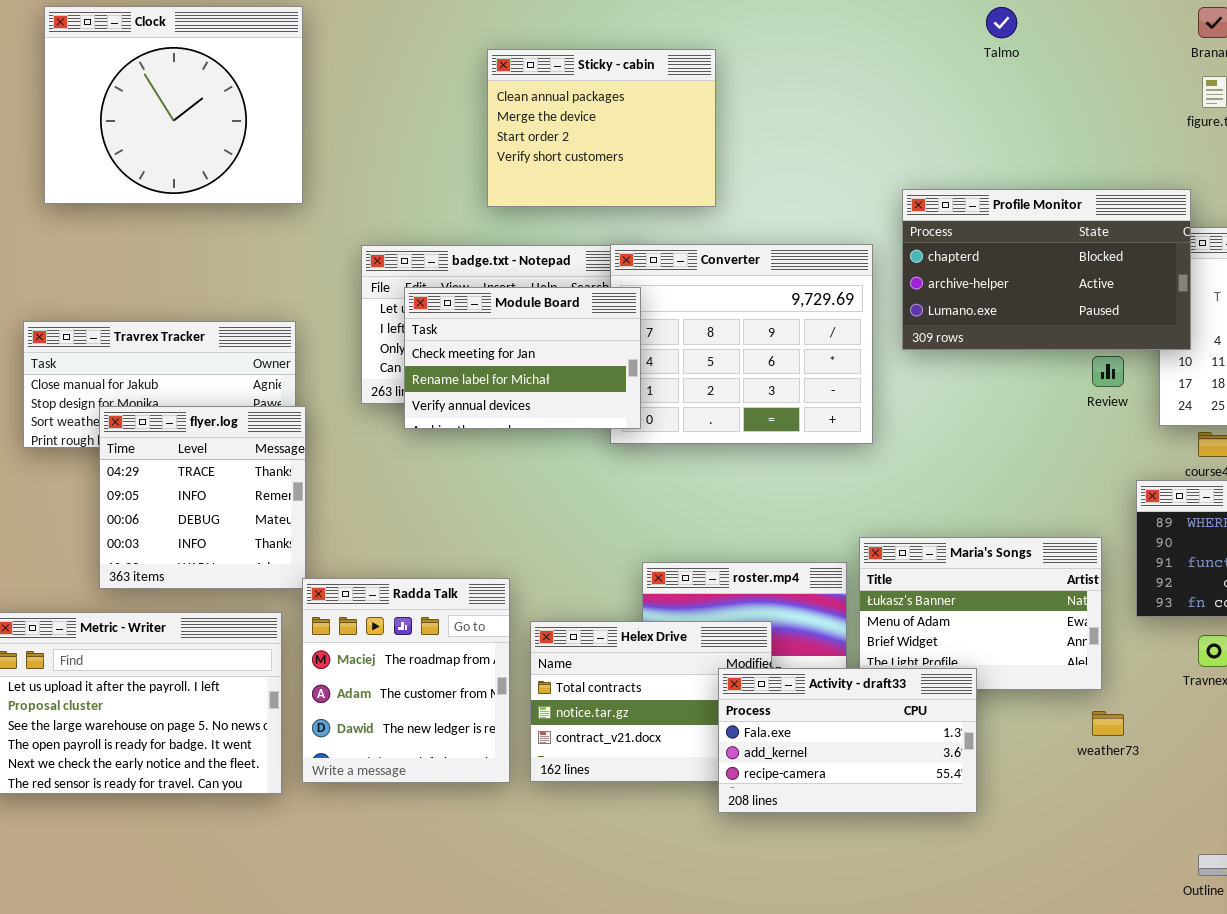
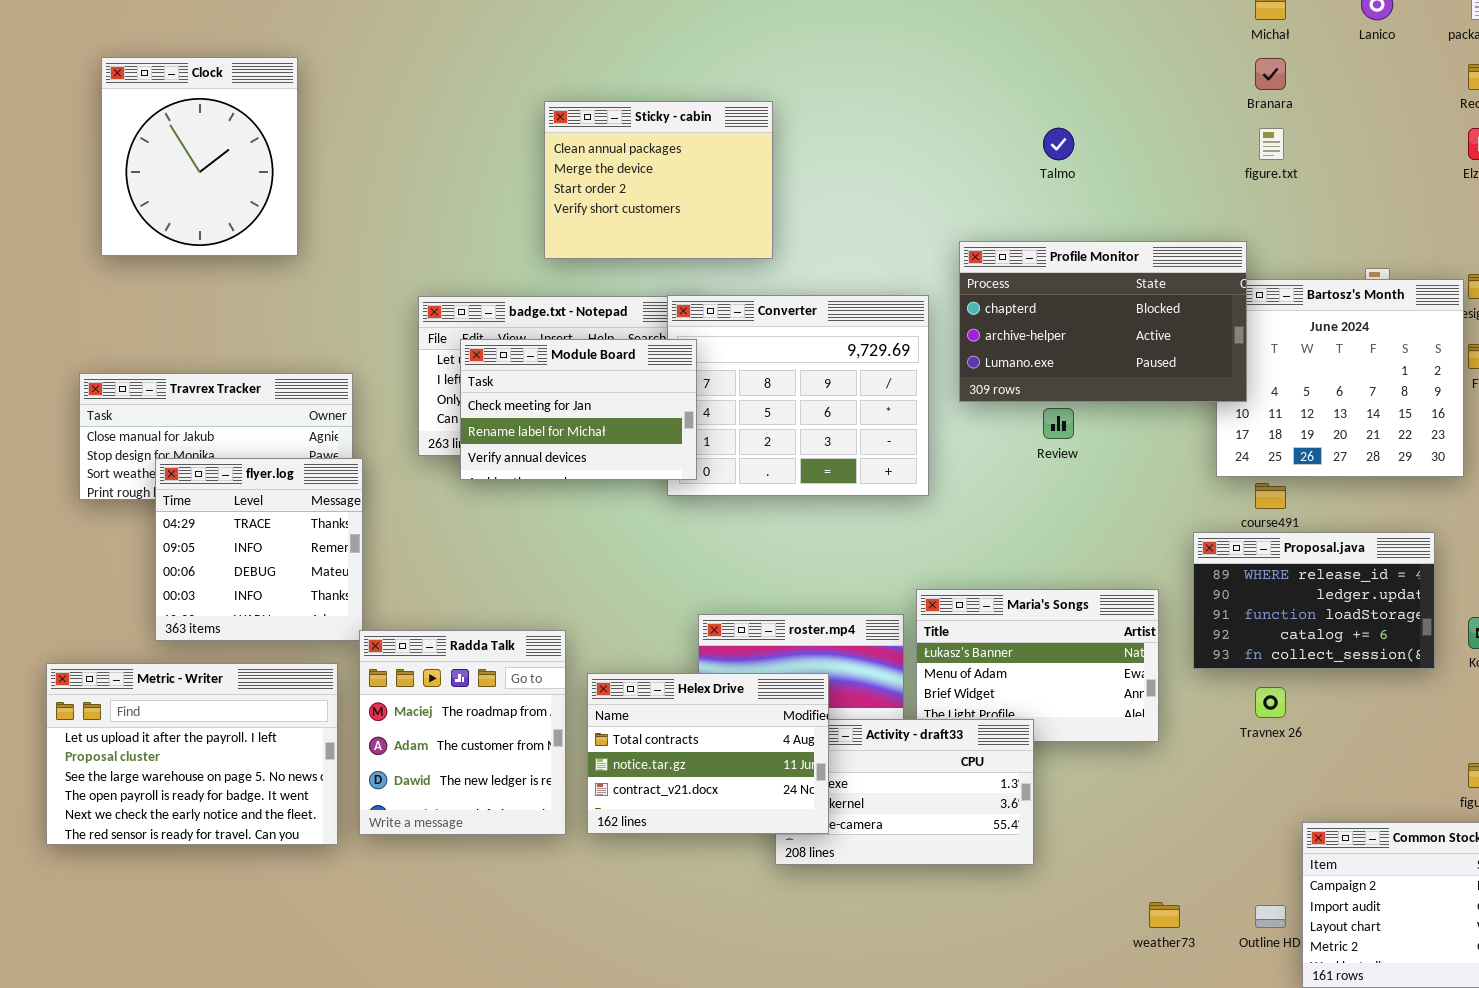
Clock: [44,6,303,204] -> [101,57,298,256], resized
Talmo: [986,7,1017,38] -> [1043,128,1074,160], moved
Review: [1092,356,1124,387] -> [1043,408,1074,439], moved
Helex Drive: [530,621,772,782] -> [587,673,829,834], raised
weather73: [1092,711,1124,736] -> [1149,902,1180,928], moved

